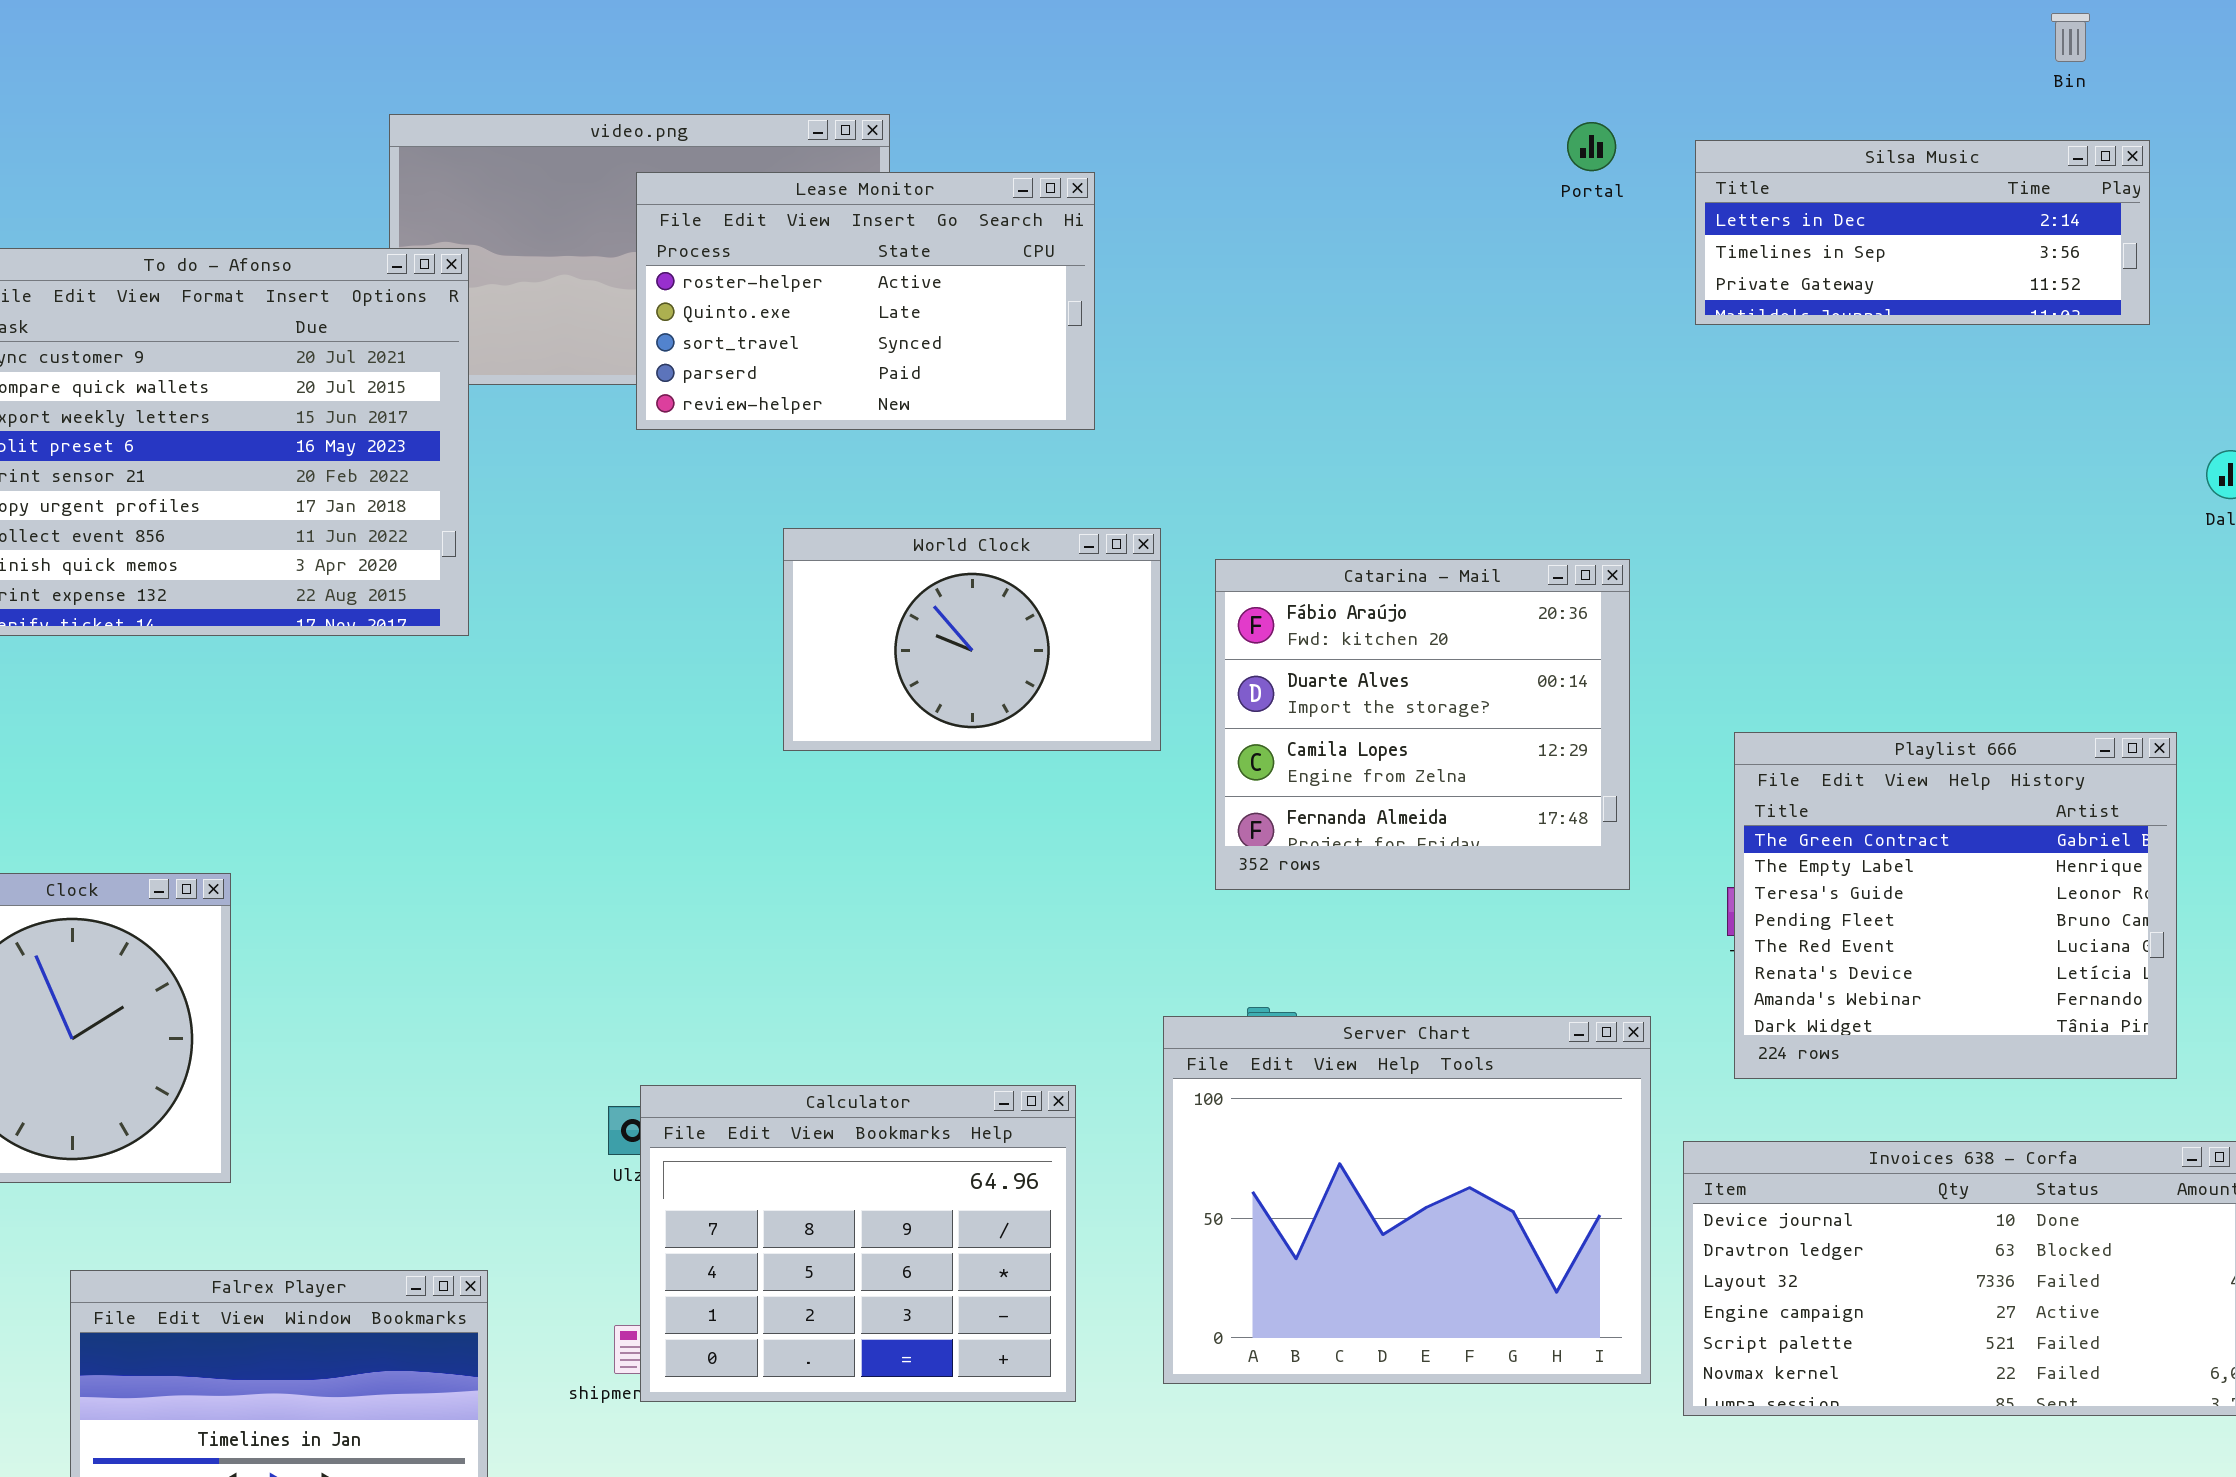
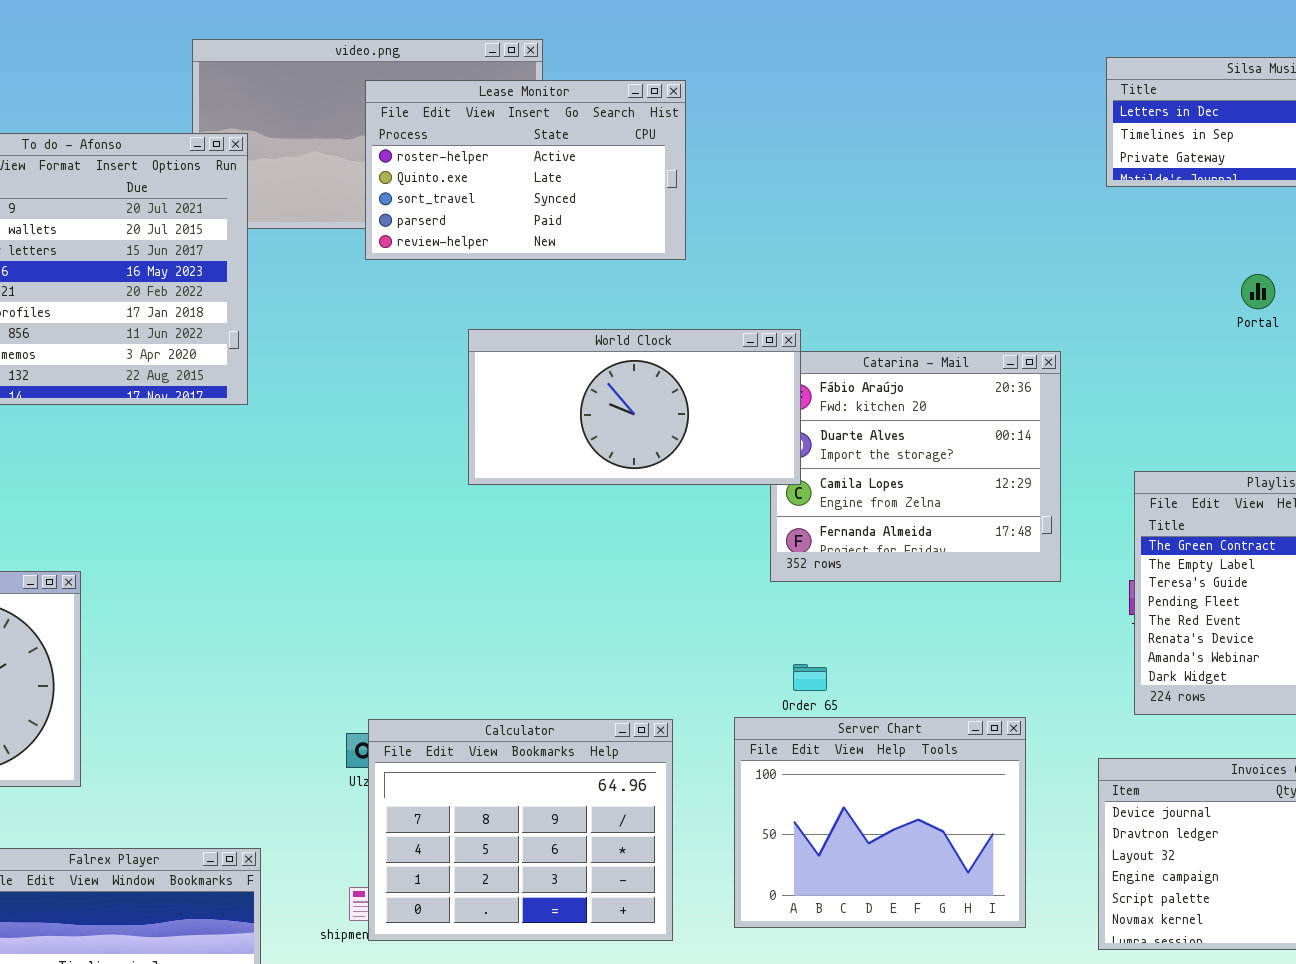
Portal: [1567,122,1616,171] -> [1241,274,1275,309], moved
World Clock: [783,528,1161,751] -> [468,329,801,485], resized
Server Chart: [1163,1016,1651,1384] -> [734,717,1026,928], resized

